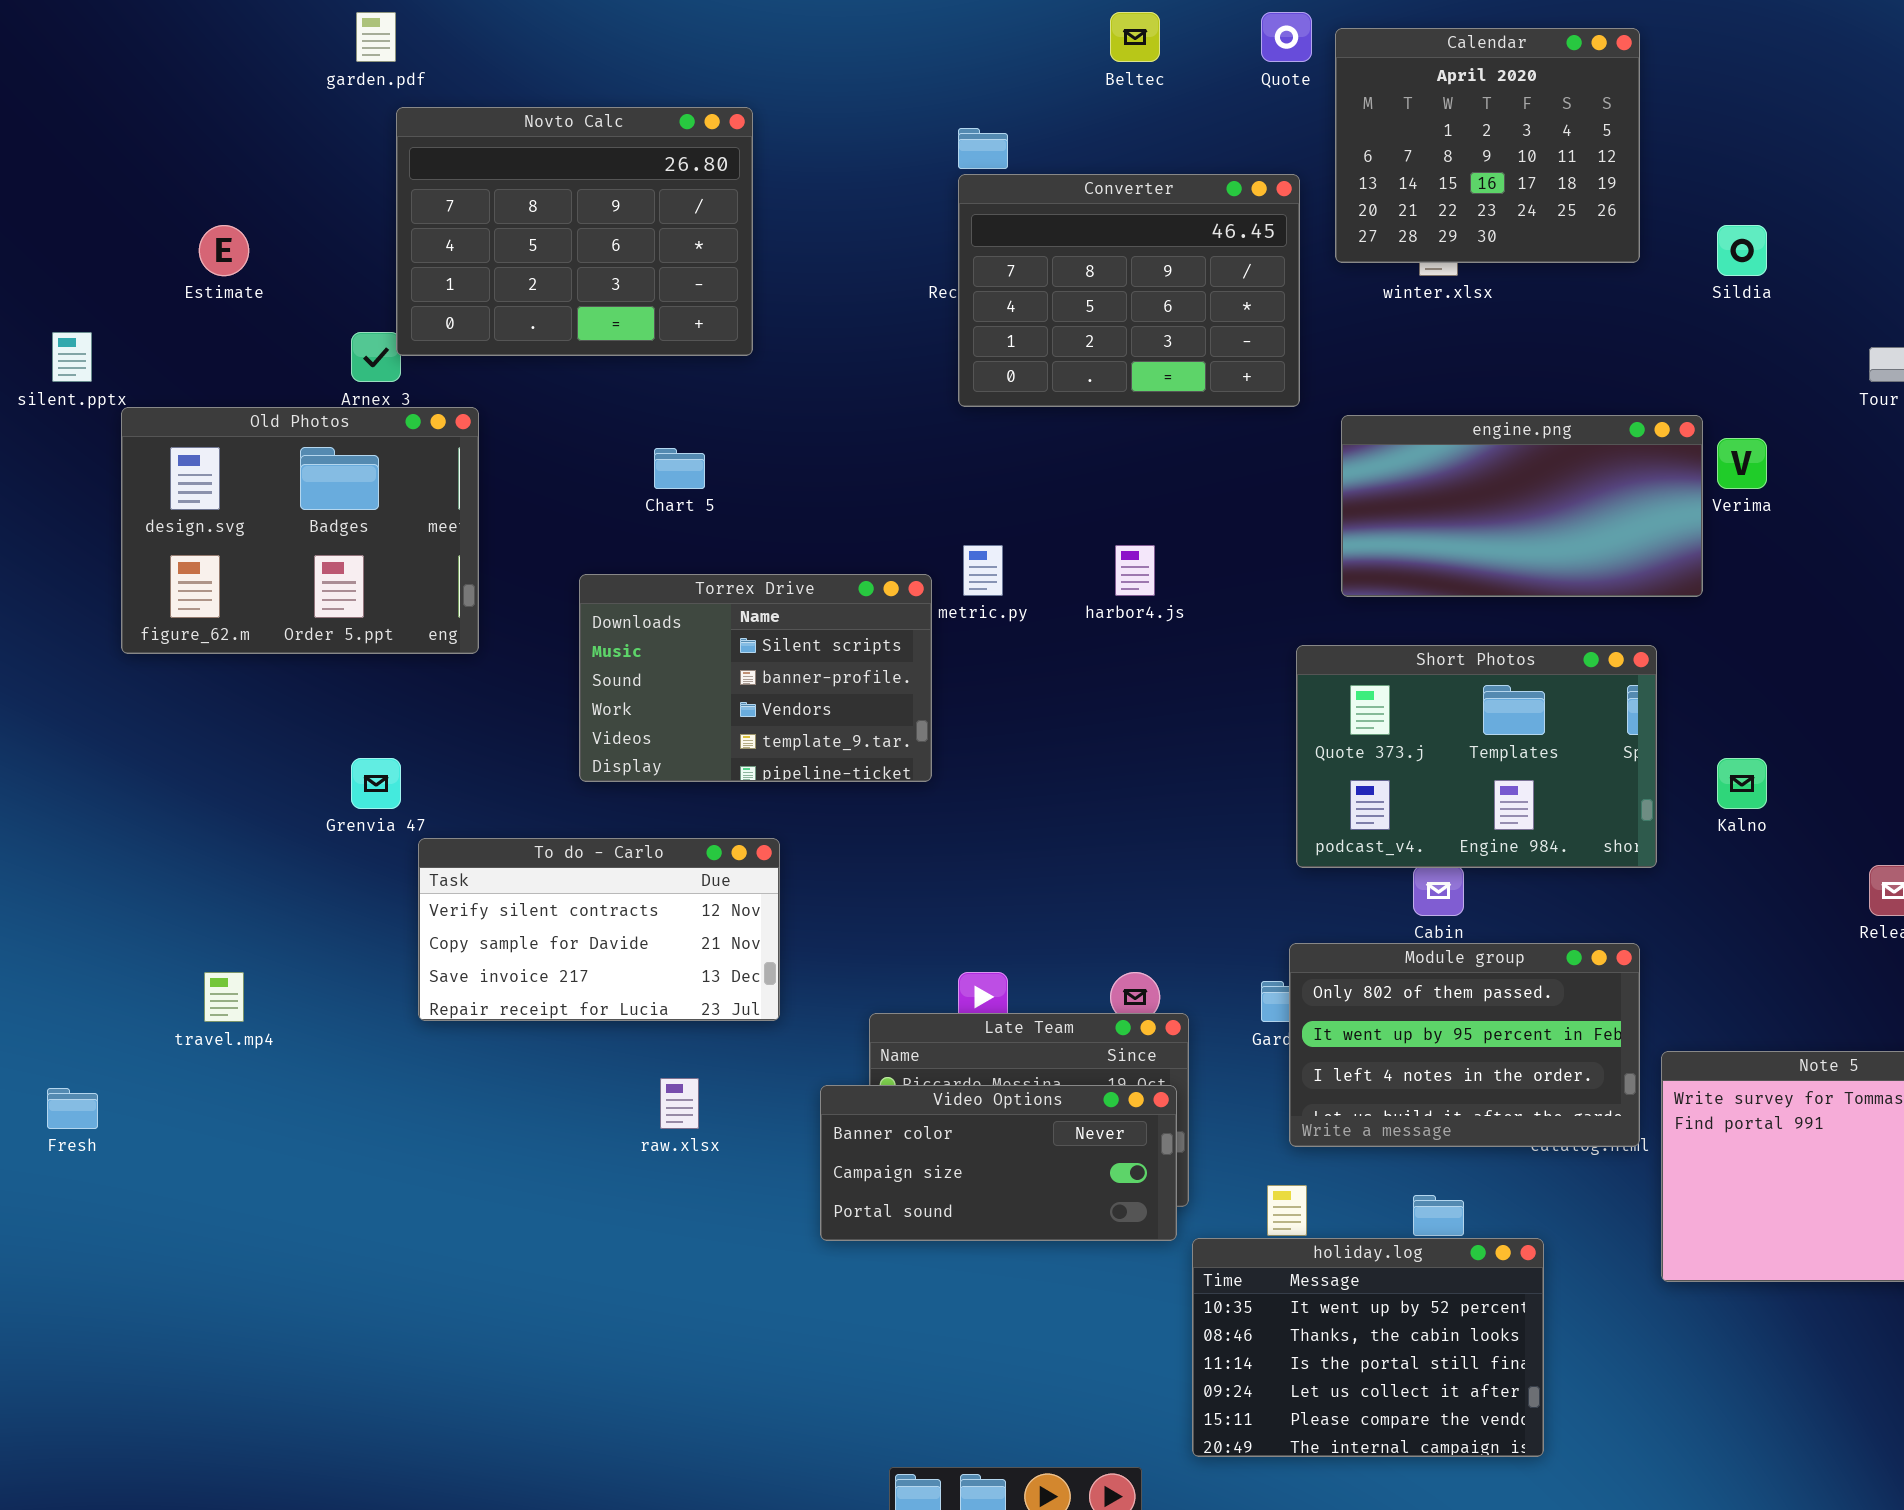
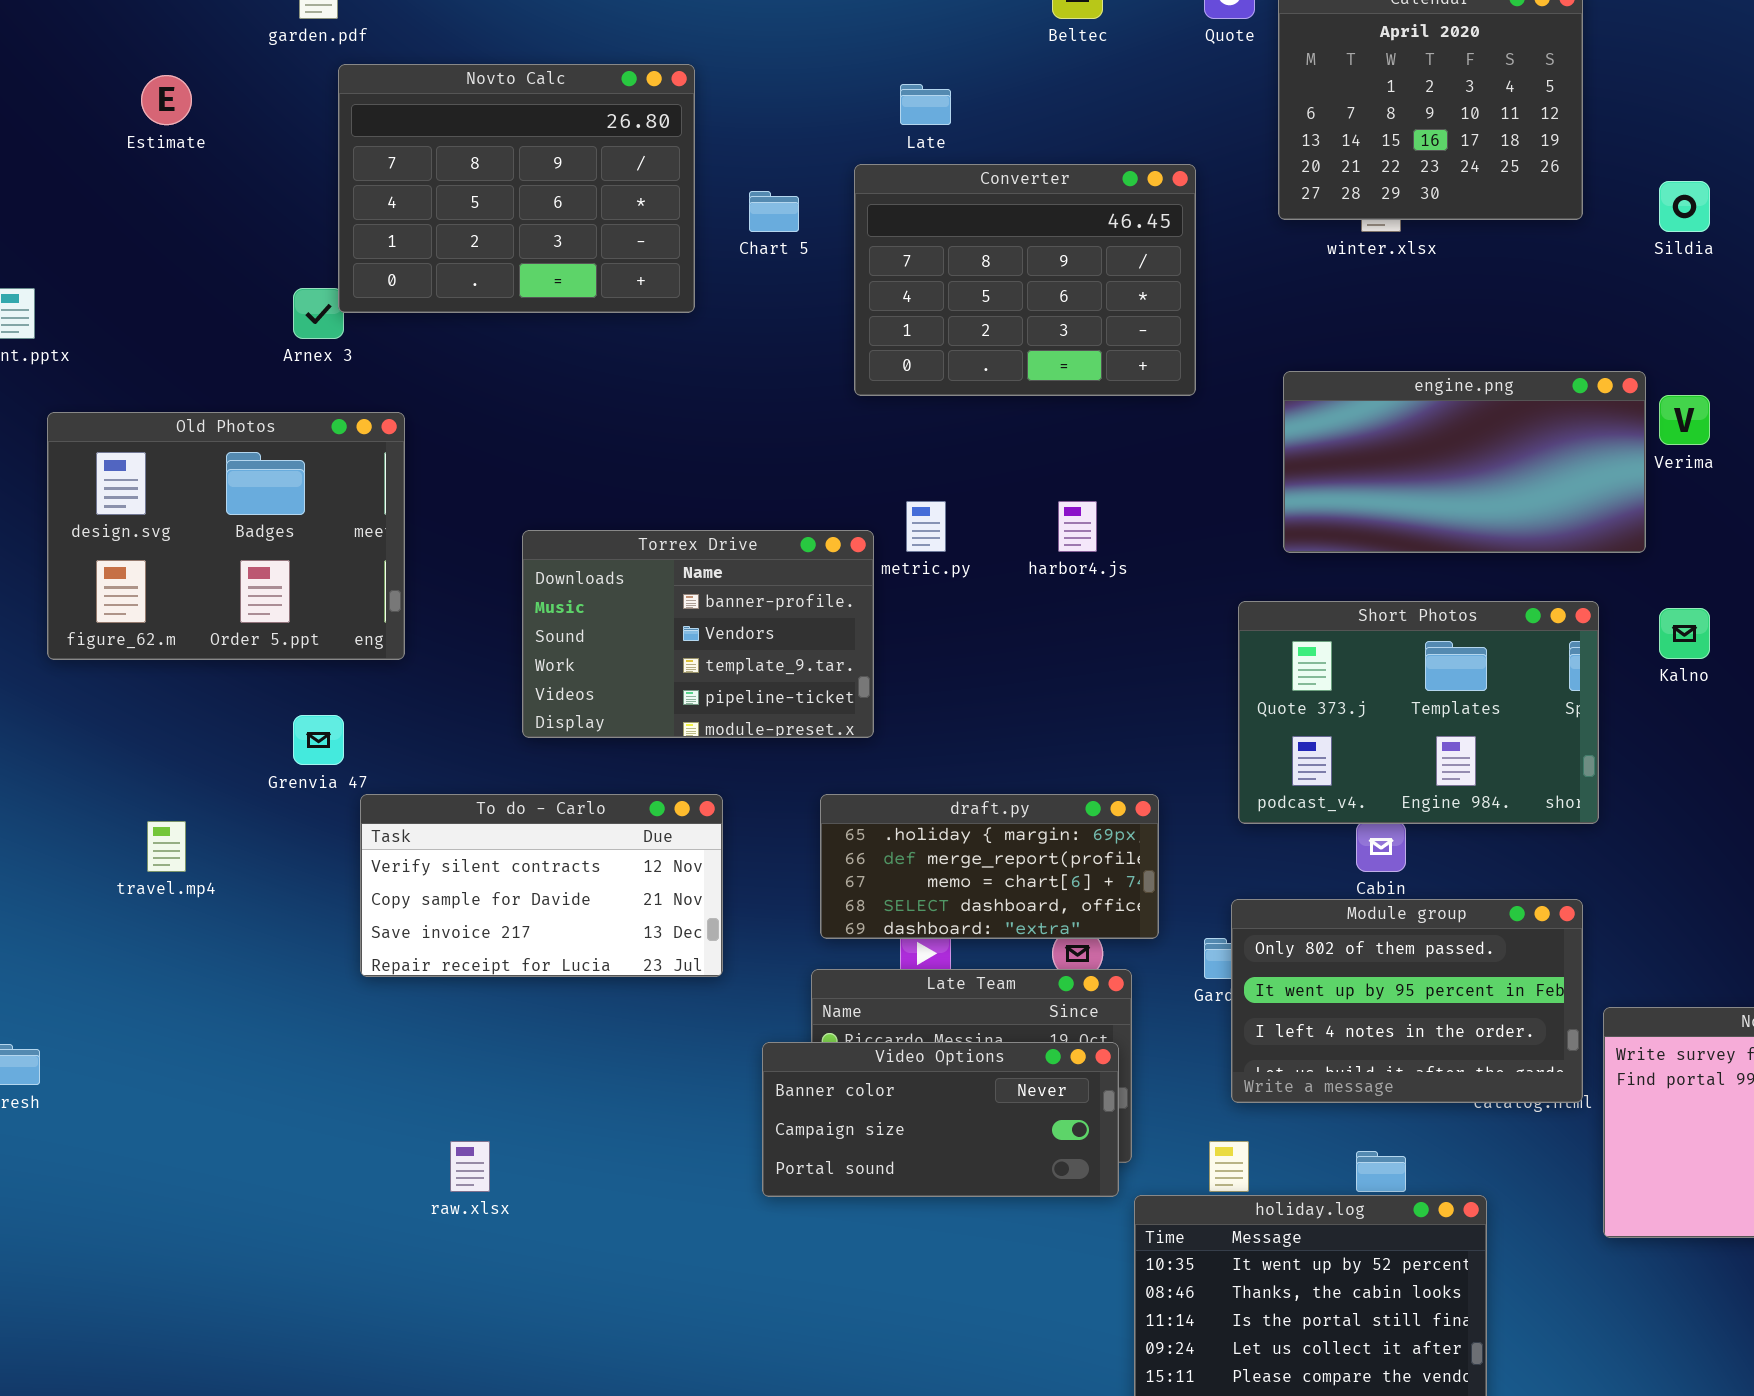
Converter: [958,174,1300,407] -> [854,164,1196,396], moved
Estimate: [199,225,249,276] -> [141,75,192,125], moved
Old Photos: [121,407,479,654] -> [47,412,405,660], moved
Chart 5: [654,448,705,489] -> [749,191,799,232], moved
Torrex Drive: [579,574,932,782] -> [522,530,874,738], scrolled down 1 row
Kalno: [1717,758,1767,809] -> [1659,608,1710,659], moved
draft.py: none -> [820,794,1159,939], opened
travel.mp4: [204,972,244,1022] -> [147,821,186,872], moved
raw.xlsx: [660,1078,699,1129] -> [450,1141,490,1192], moved

